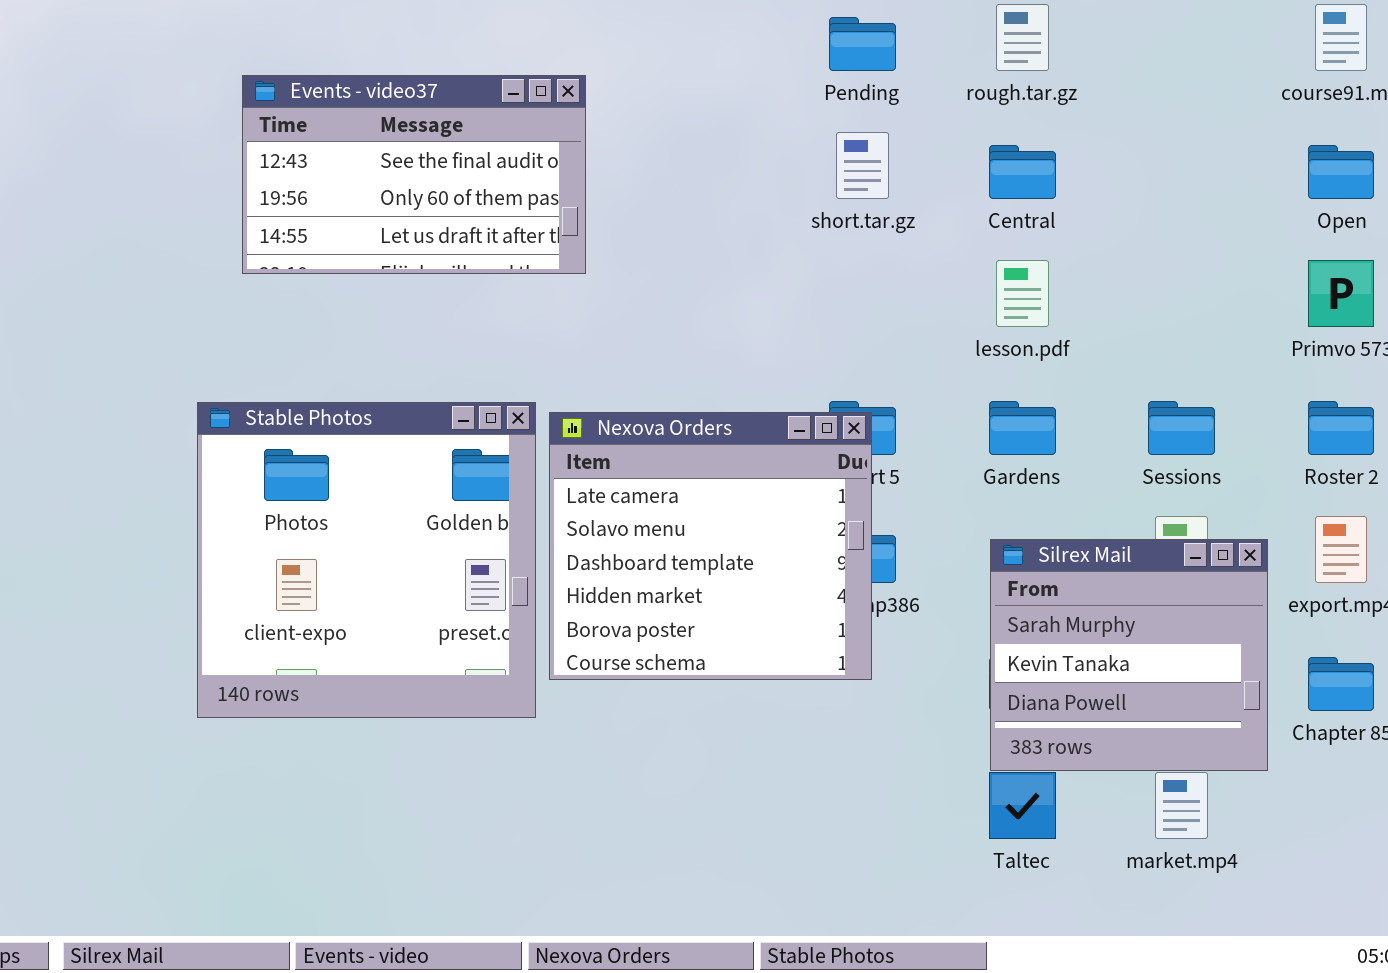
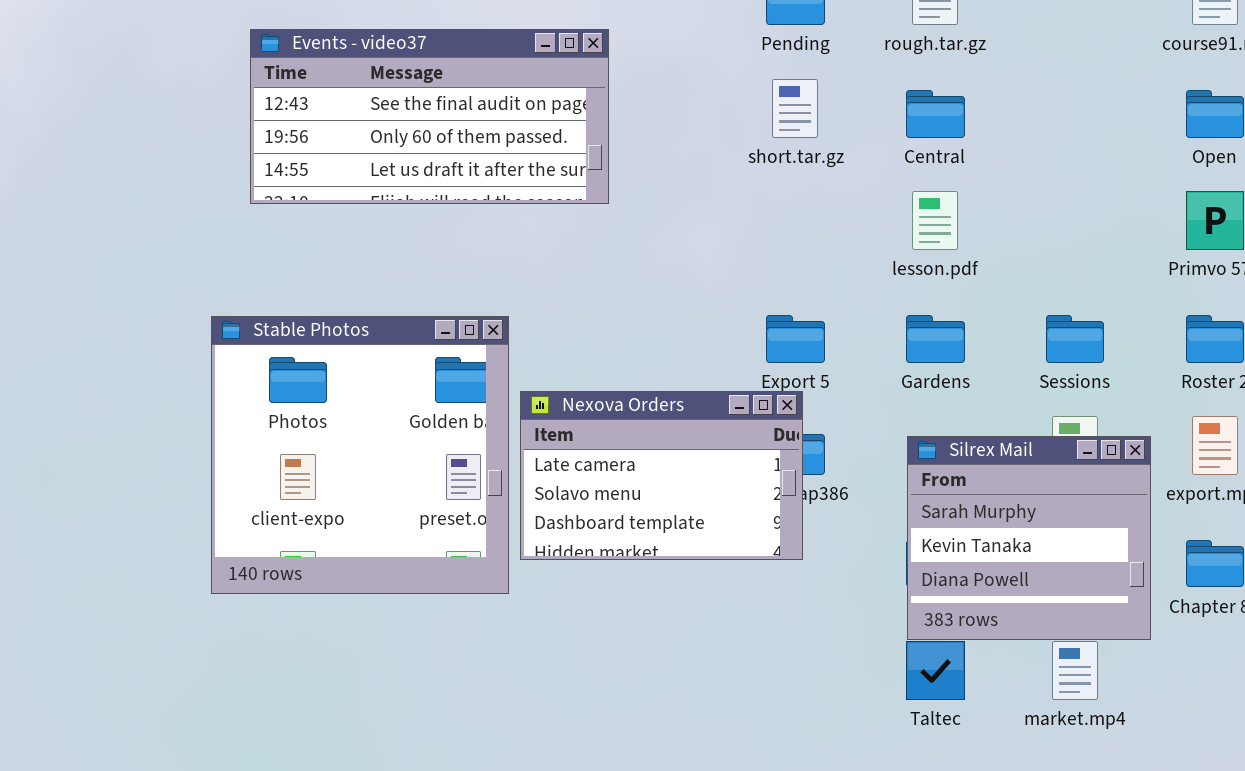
Events - video37: [242,75,586,274] -> [250,29,609,204], resized
Nexova Orders: [549,412,872,680] -> [520,391,803,560], resized

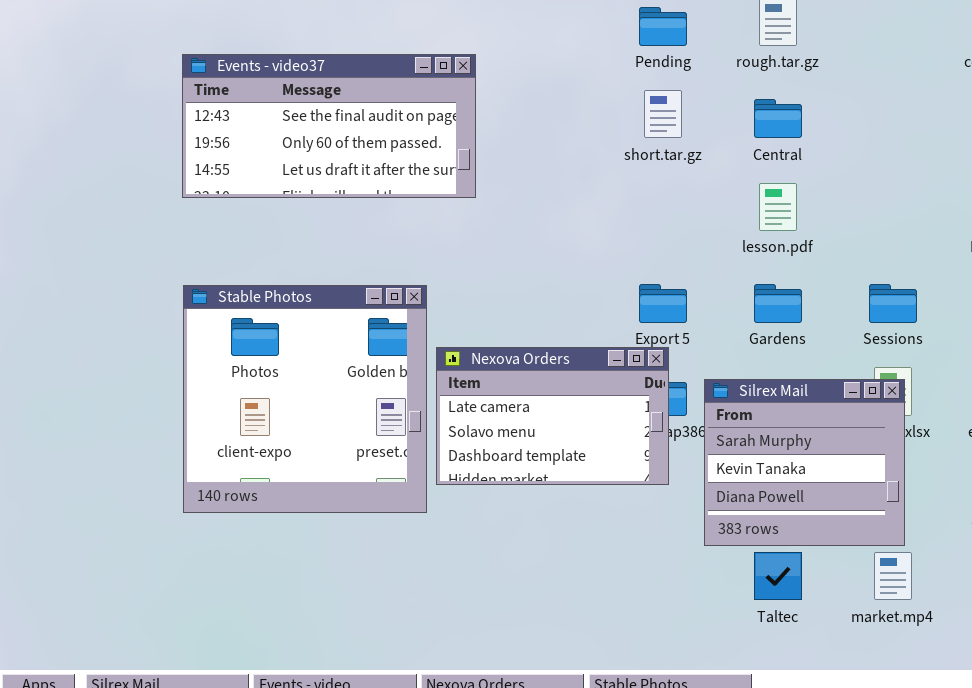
Events - video37: [250,29,609,204] -> [182,54,476,198], moved
Silrex Mail: [907,436,1151,640] -> [704,379,905,546], moved

